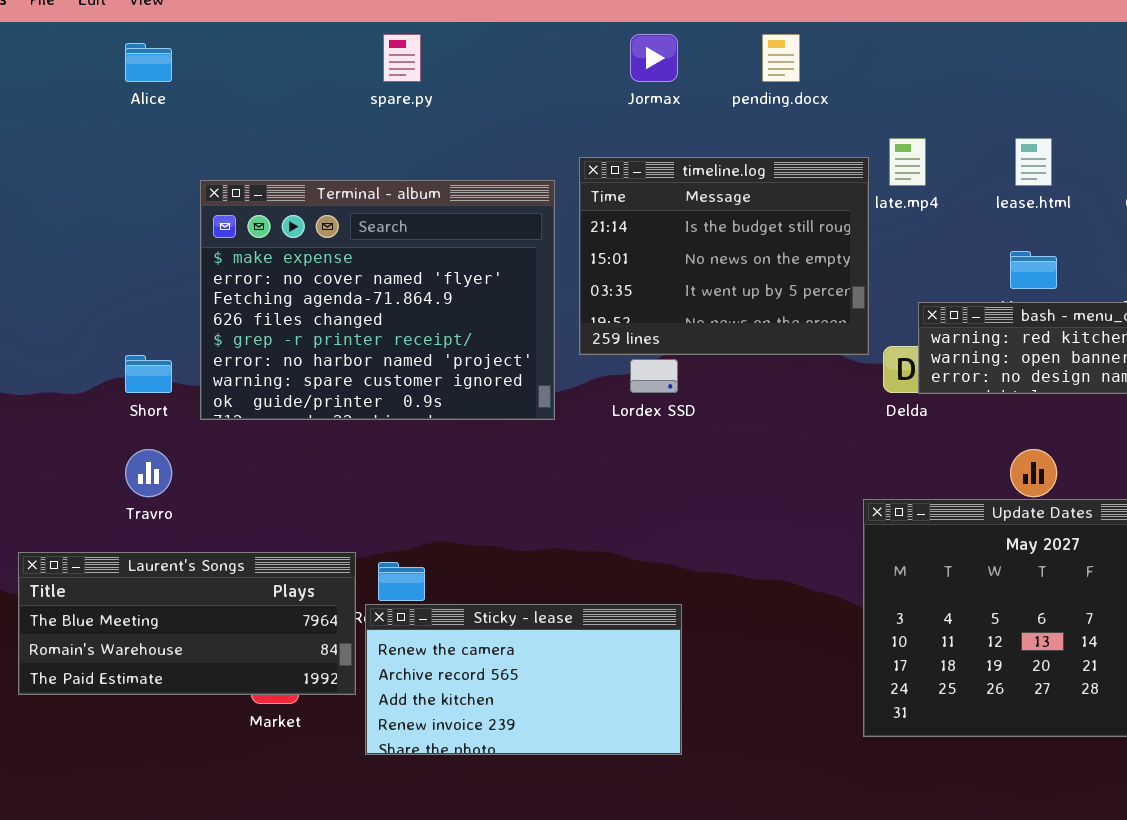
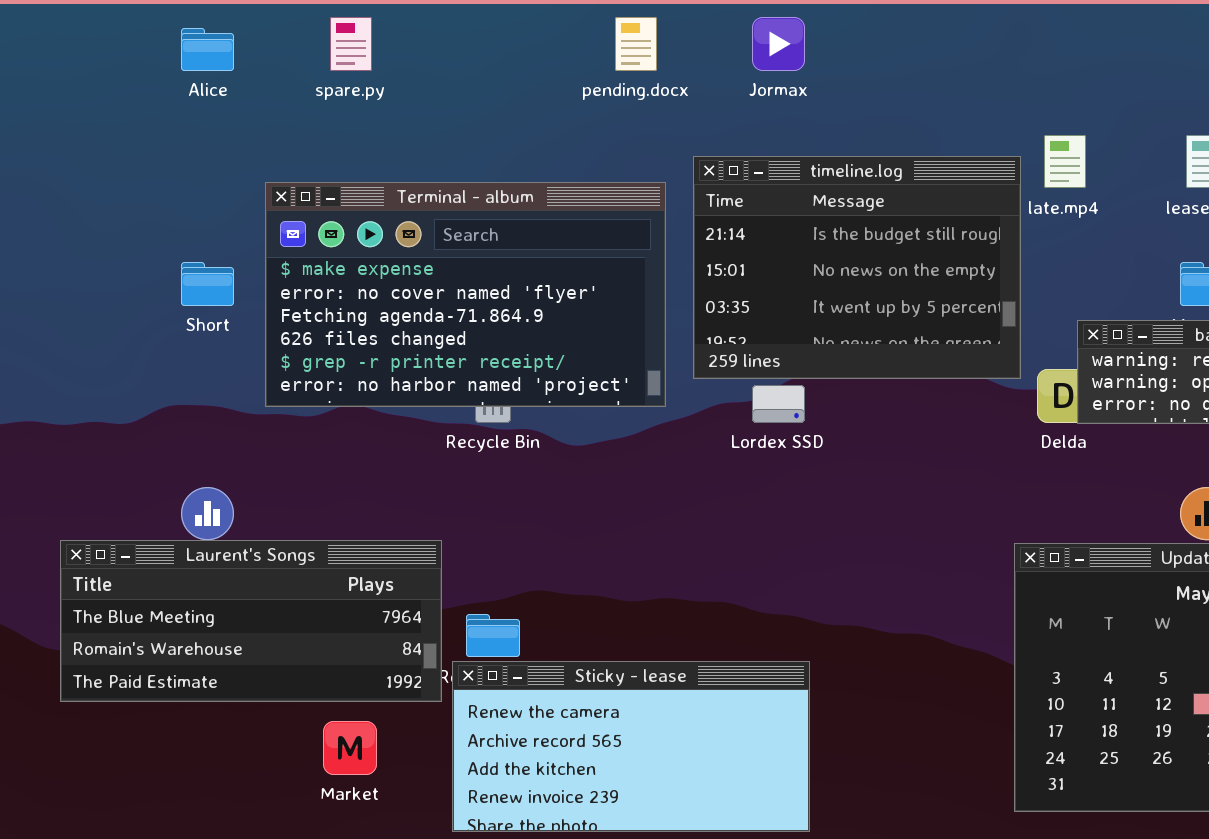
spare.py: [383,34,421,82] -> [330,17,372,71], moved
pending.docx: [762,34,800,82] -> [615,17,657,71], moved
Terminal - album: [200,180,555,420] -> [265,182,666,407], resized
Short: [125,355,172,393] -> [181,262,234,306], moved
Laurent's Songs: [18,552,356,695] -> [60,540,442,702], moved

